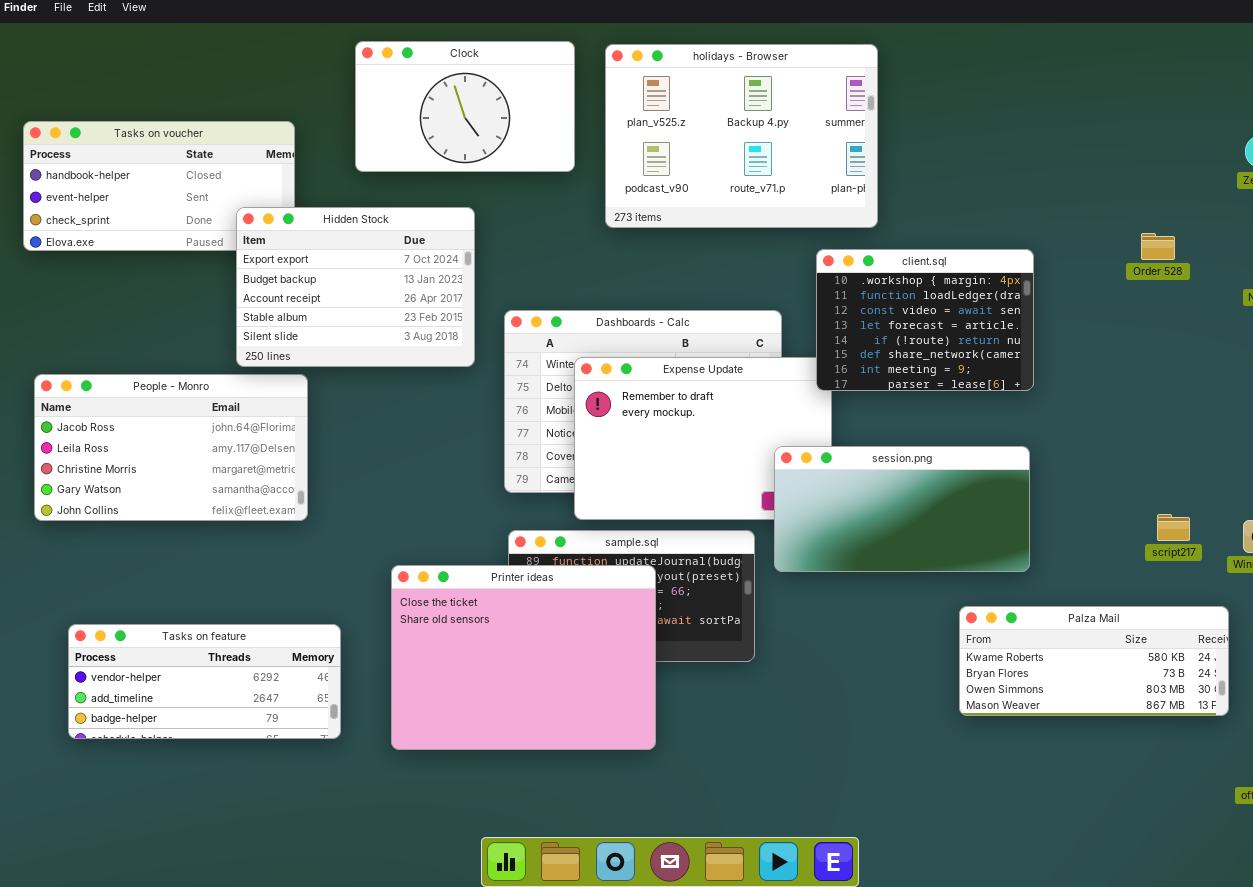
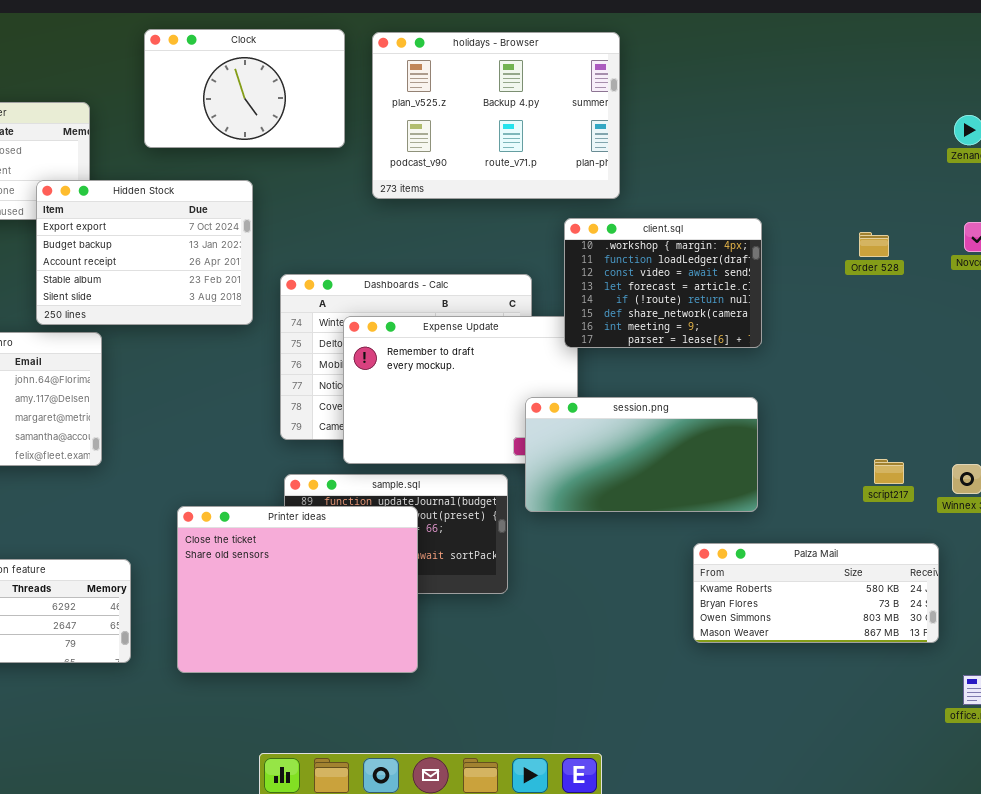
Order 528: [1141,233,1175,260] -> [859,232,889,257], moved

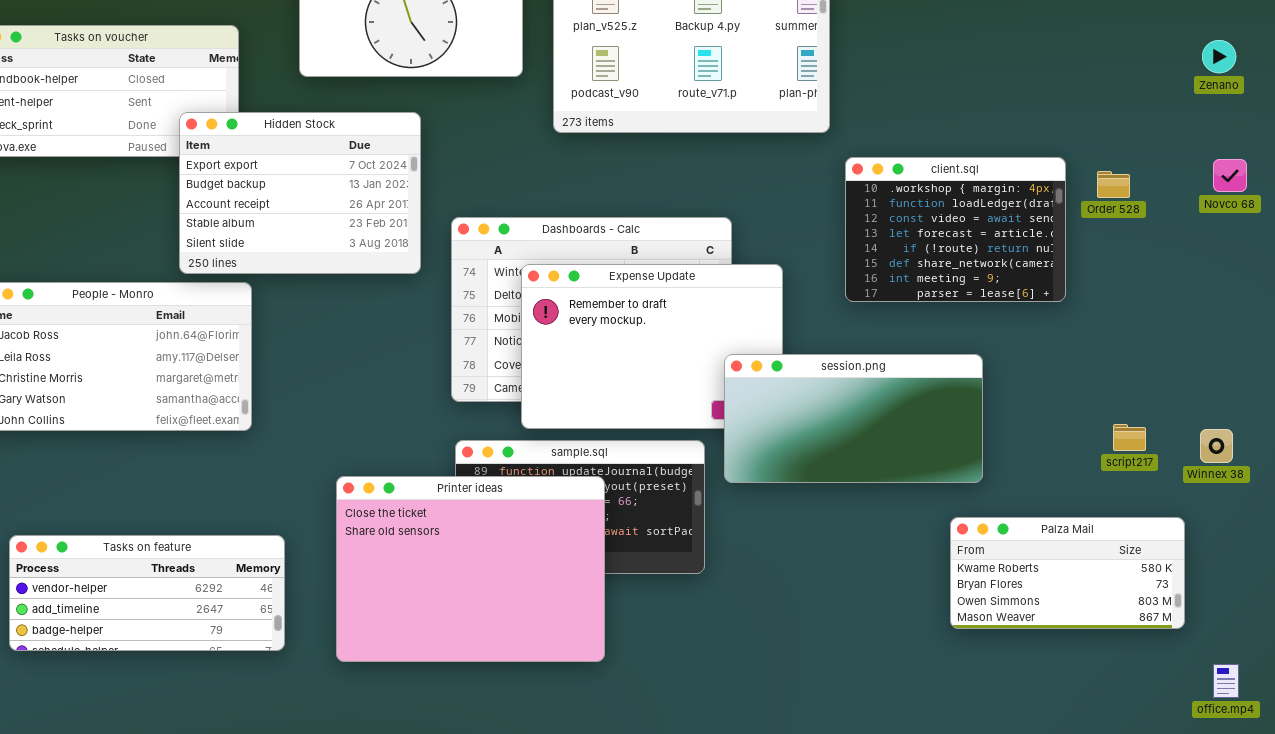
client.sql: [564,218,762,348] -> [845,157,1066,302], moved
Palza Mail: [693,543,939,643] -> [950,517,1185,629], resized

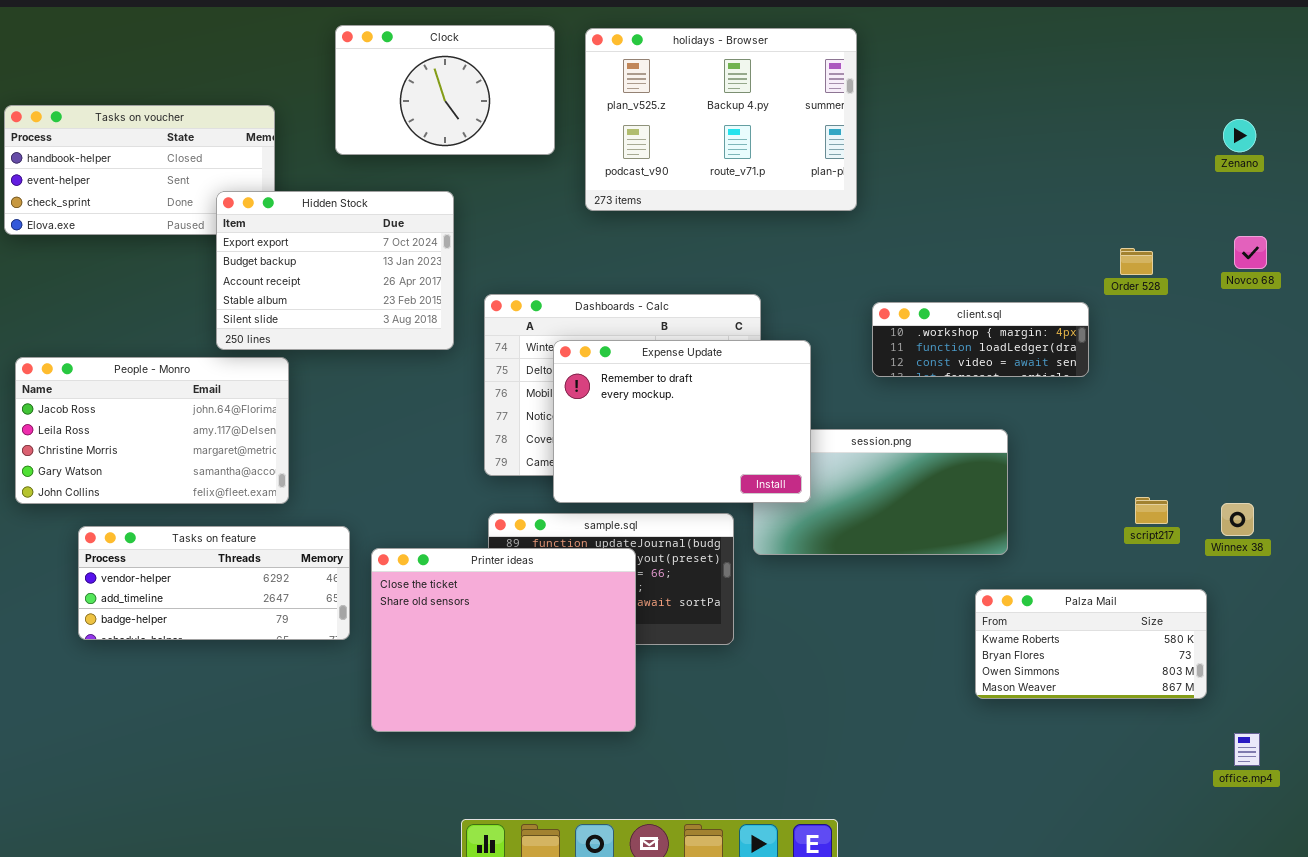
client.sql: [845,157,1066,302] -> [872,302,1089,377], resized
Expense Update: [521,264,783,429] -> [553,340,811,503], raised
Tasks on feature: [9,535,285,651] -> [78,526,350,640], moved

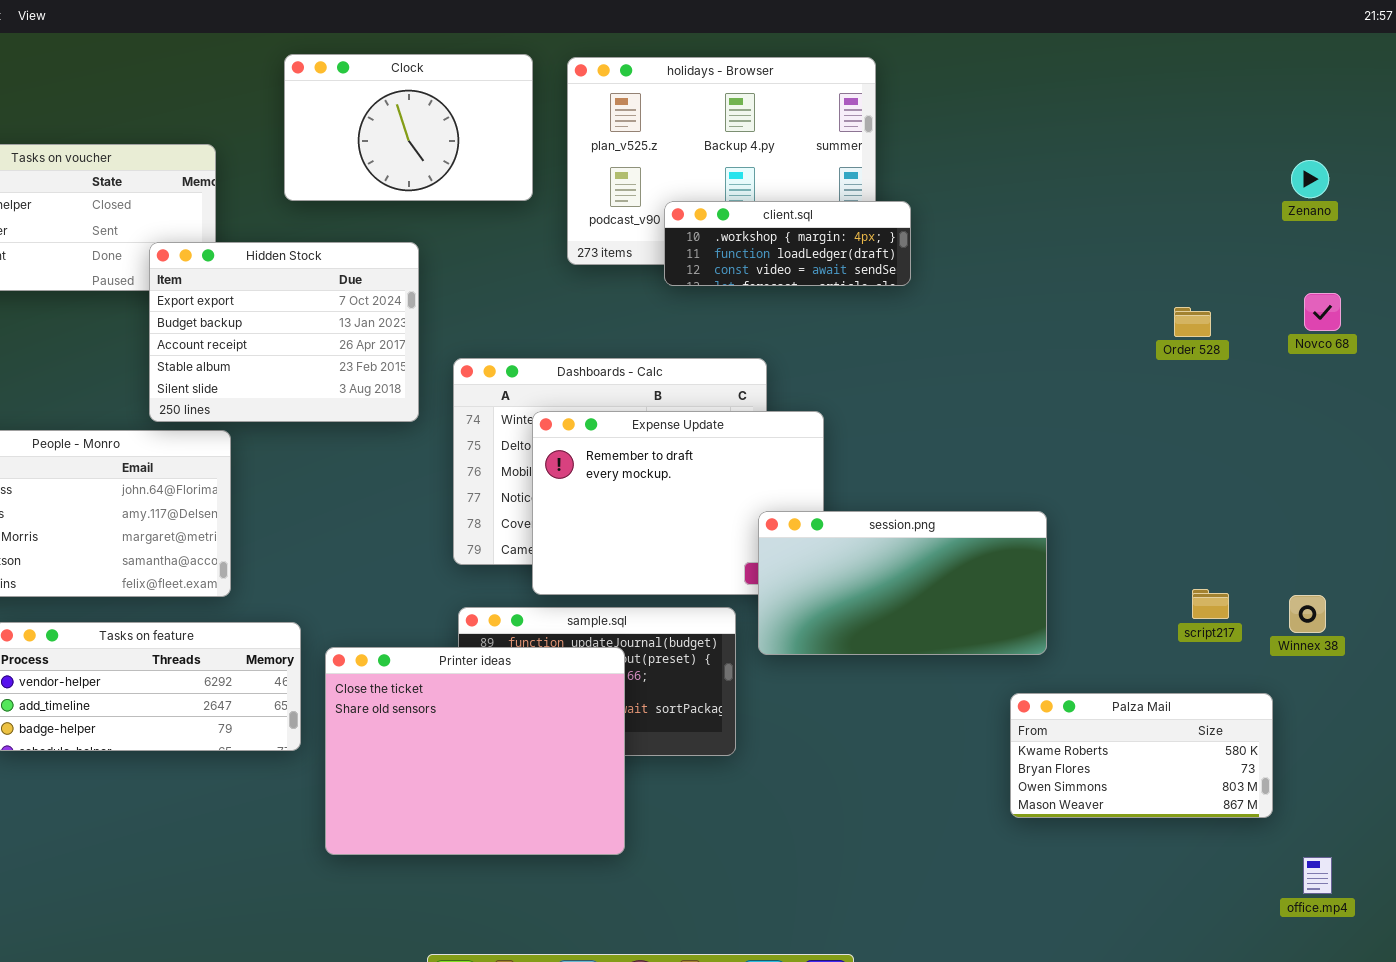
client.sql: [872,302,1089,377] -> [664,201,911,286], moved
session.png: [753,429,1008,555] -> [758,511,1047,655], raised

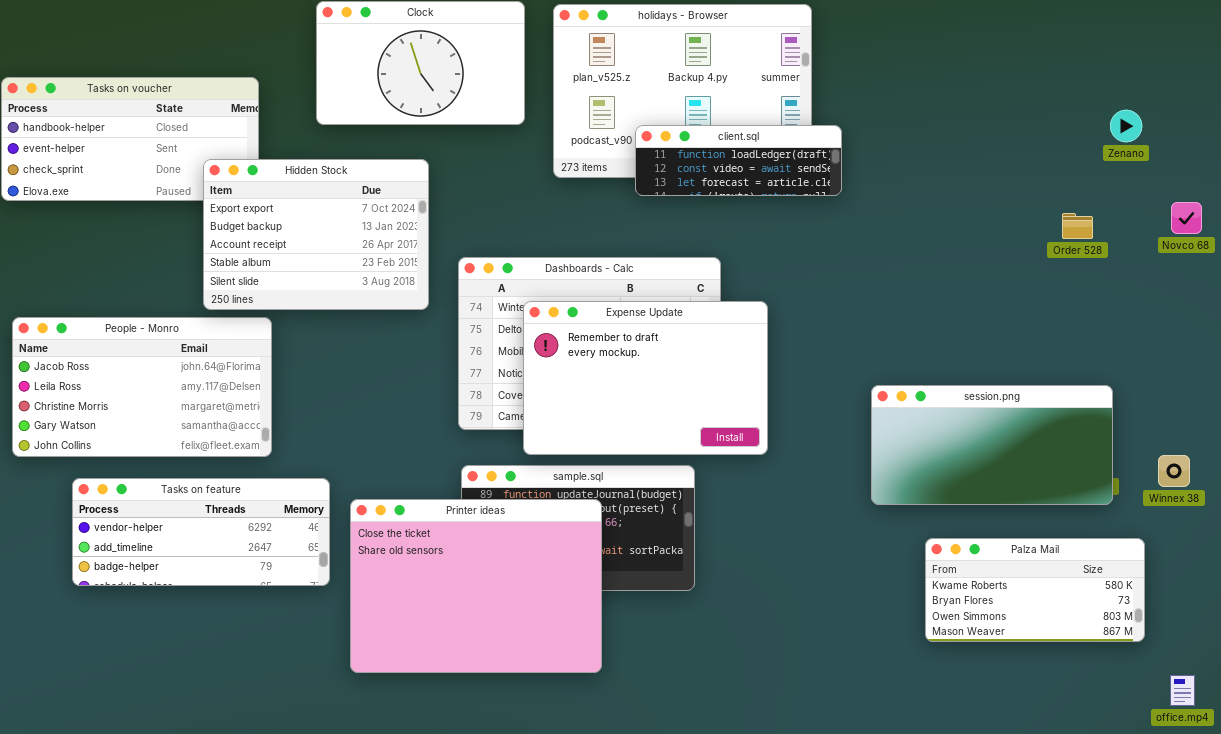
Zenano: [1291,160,1329,198] -> [1110,110,1142,142], moved
client.sql: [664,201,911,286] -> [635,125,842,196], scrolled down 1 row
session.png: [758,511,1047,655] -> [871,385,1113,505], moved

